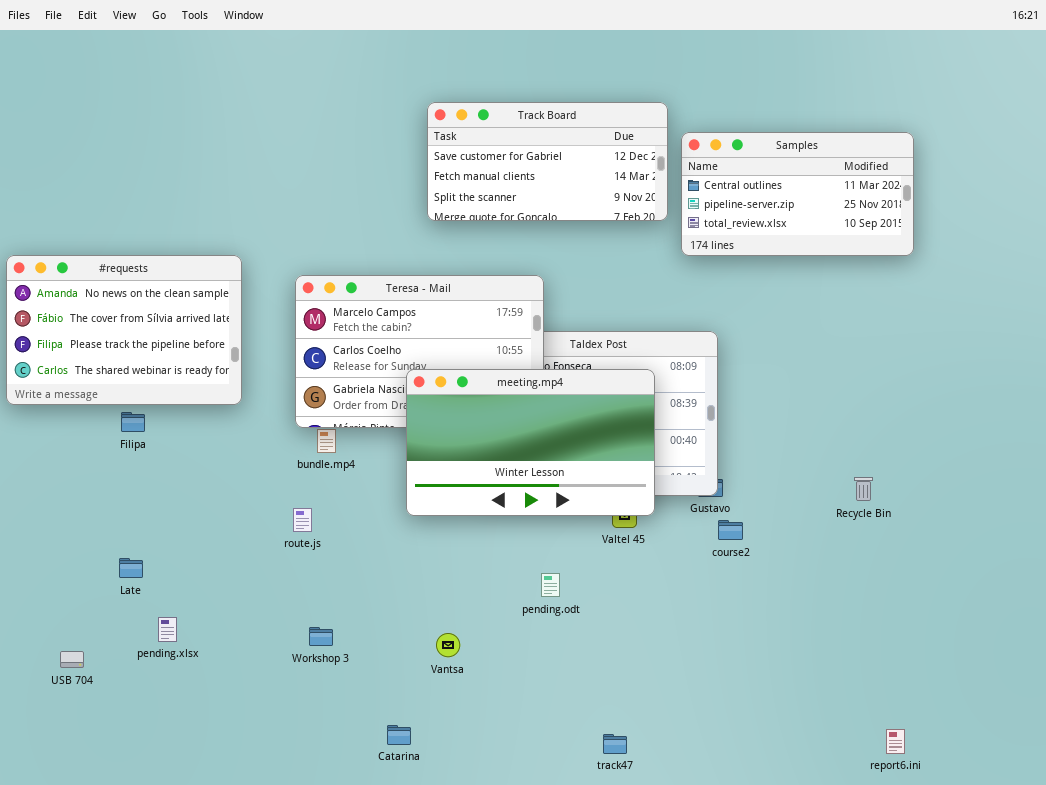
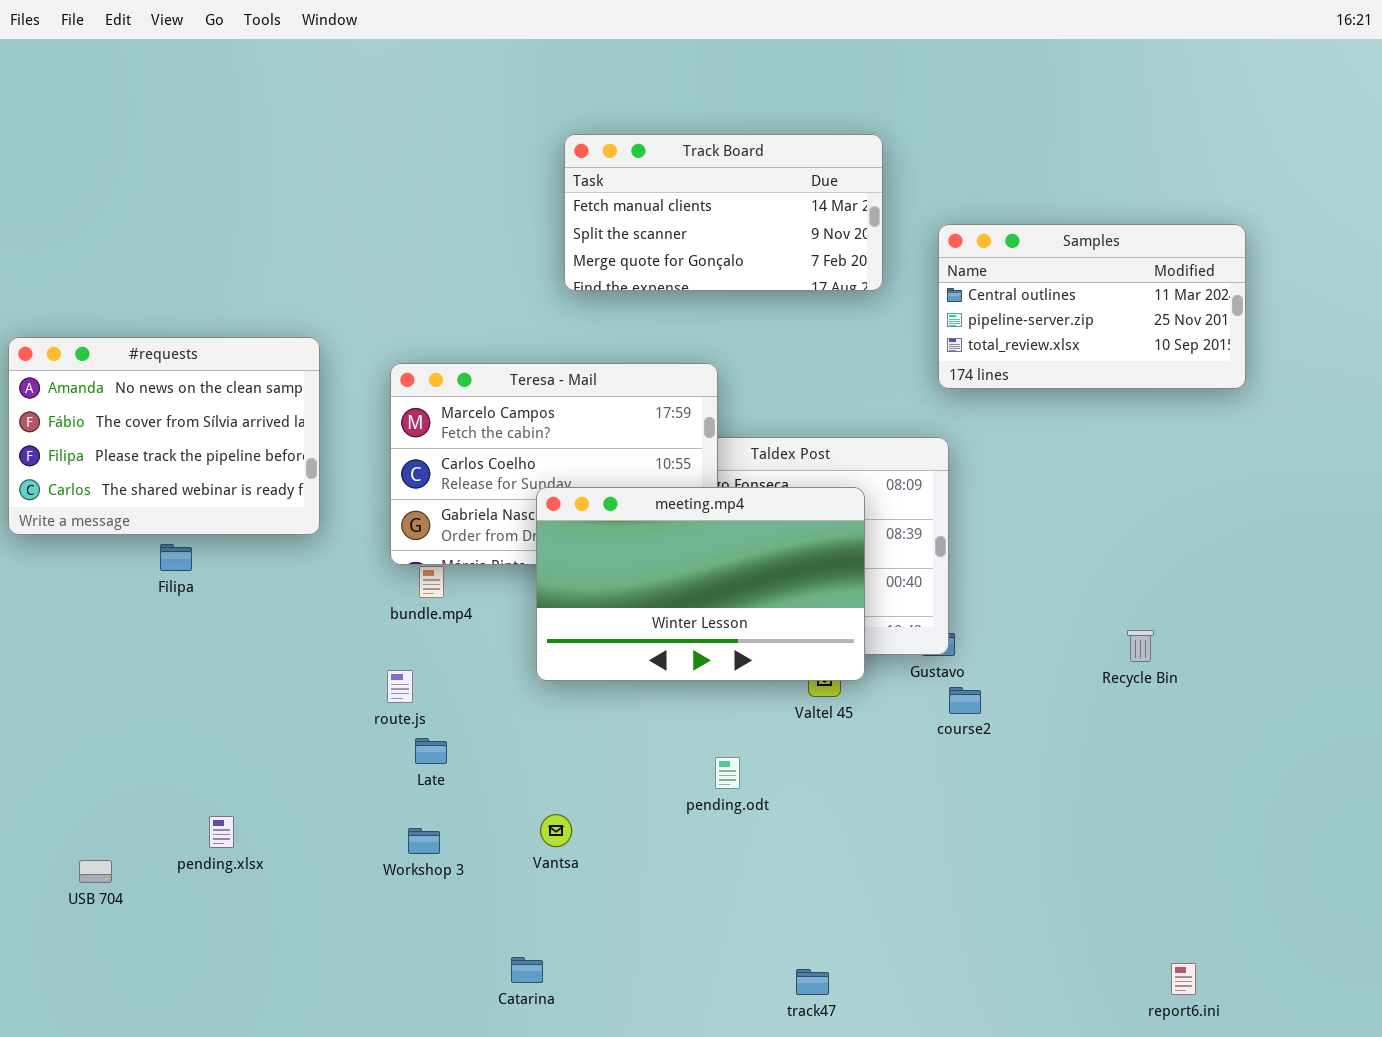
Track Board: [427,102,668,221] -> [564,134,883,291], scrolled down 1 row
Samples: [681,132,914,256] -> [938,224,1246,389], moved
Late: [119,558,143,578] -> [415,738,447,764], moved
Vantsa: [436,633,460,657] -> [540,814,572,847], moved

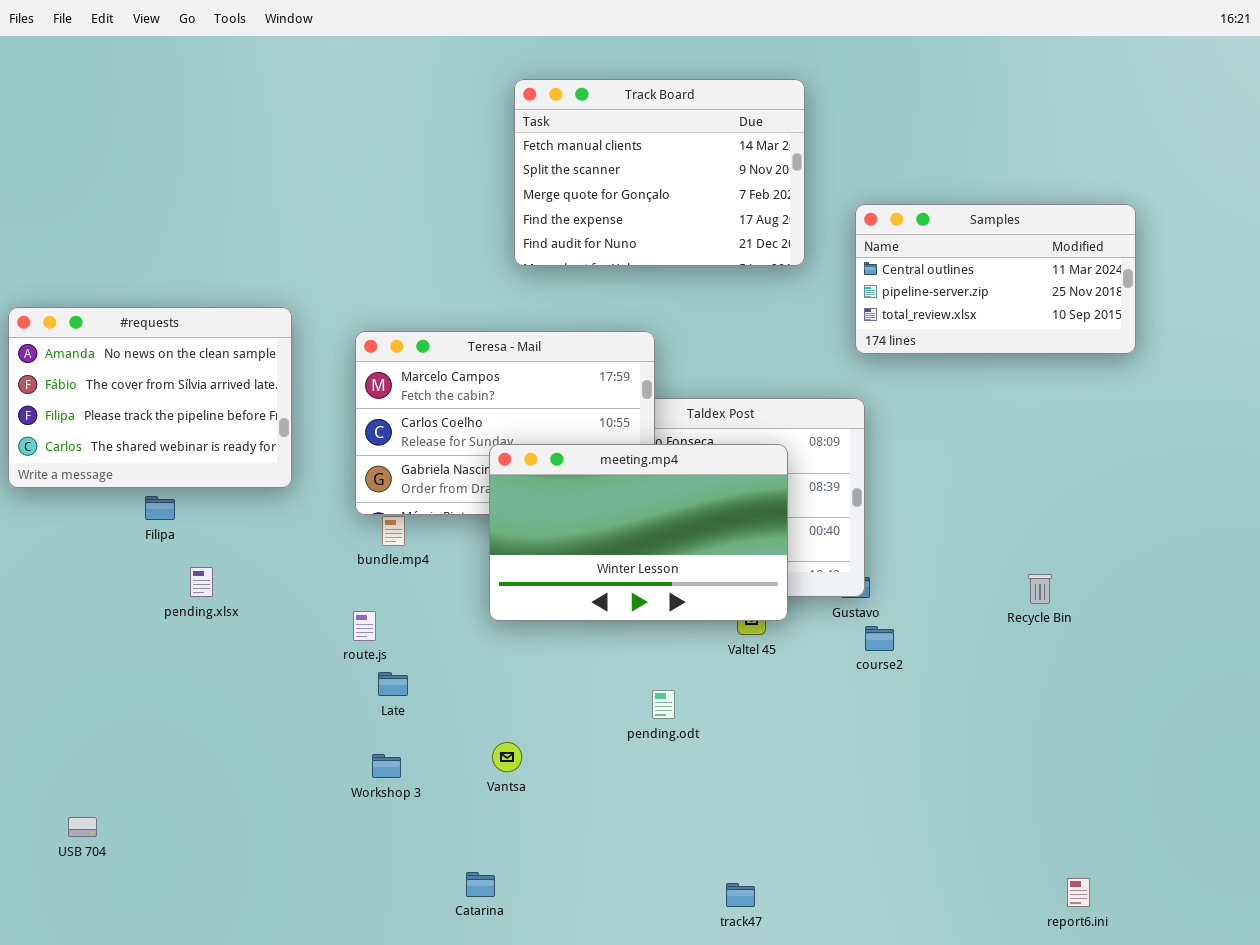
Track Board: [564,134,883,291] -> [514,79,805,266], resized
pending.xlsx: [209,816,234,848] -> [190,567,213,597], moved
USB 704: [79,860,112,883] -> [68,817,97,837], moved

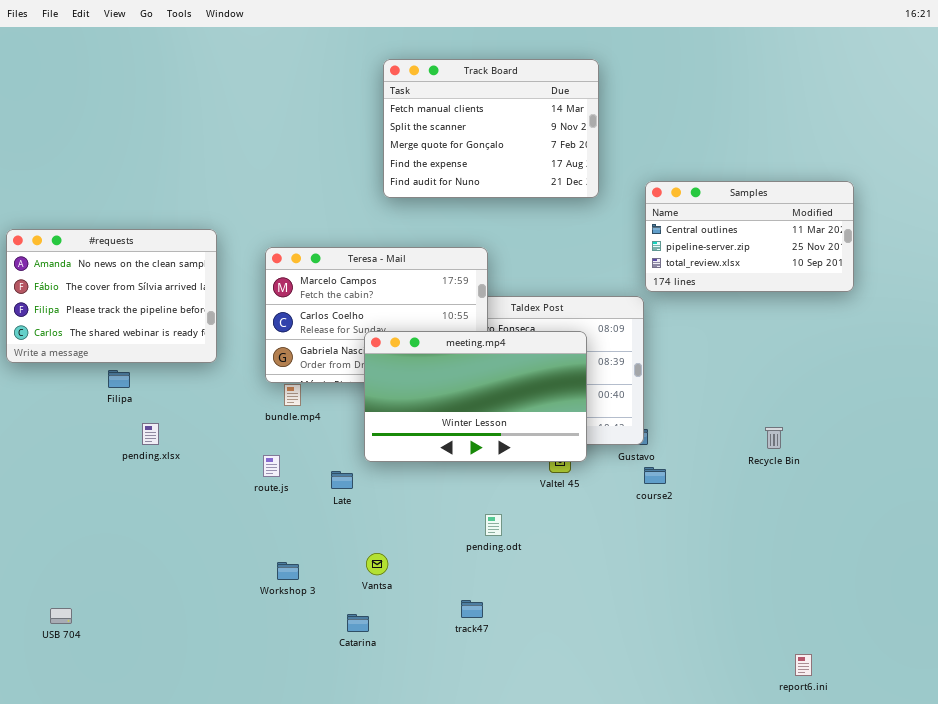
Samples: [855,204,1136,354] -> [645,181,854,292], moved
Late: [378,672,408,696] -> [331,471,353,489], moved
Catarina: [466,872,495,897] -> [347,614,369,632], moved
track47: [726,883,755,907] -> [461,600,483,618], moved

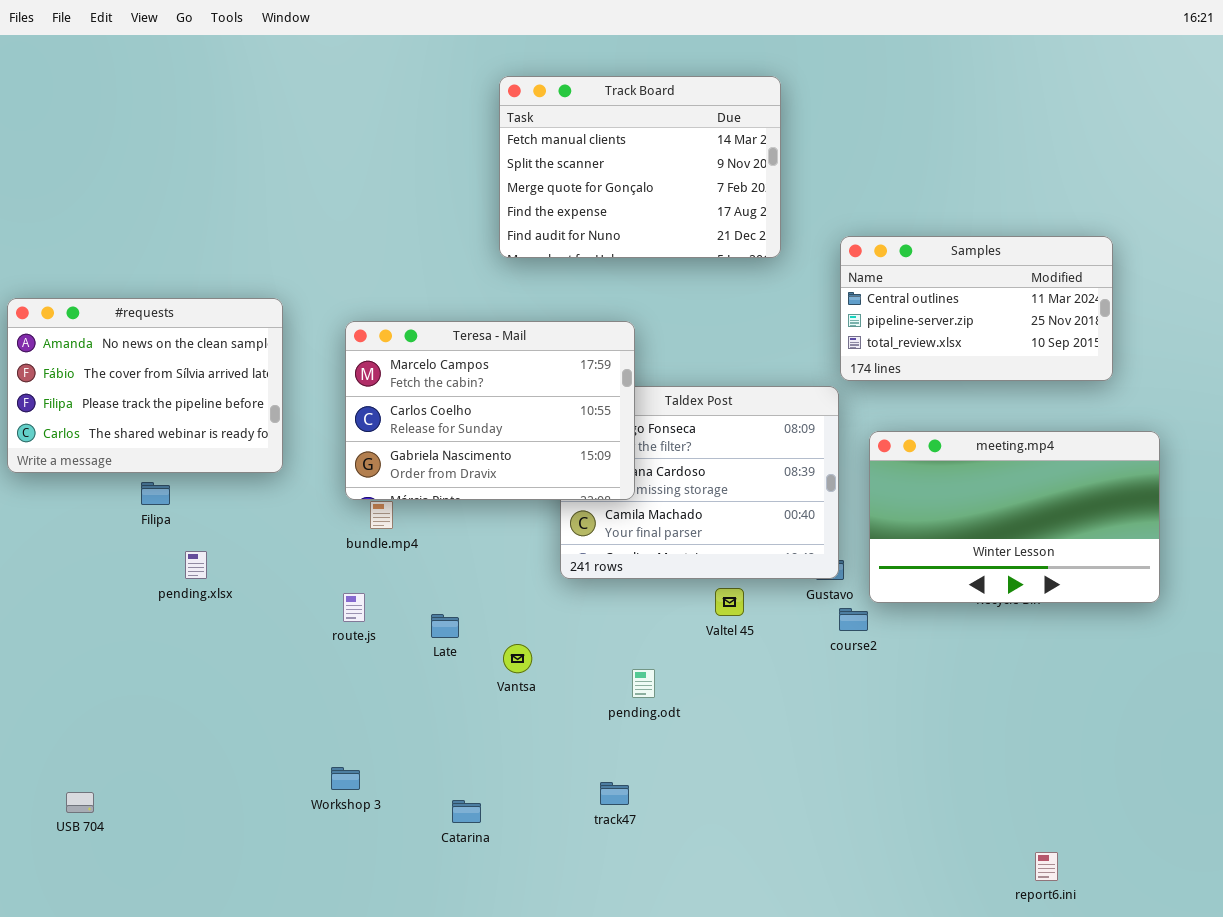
meeting.mp4: [364,331,587,462] -> [869,431,1160,603], moved
Vantsa: [366,553,388,575] -> [503,644,532,673], moved
Workshop 3: [277,562,299,580] -> [331,767,360,790], moved

